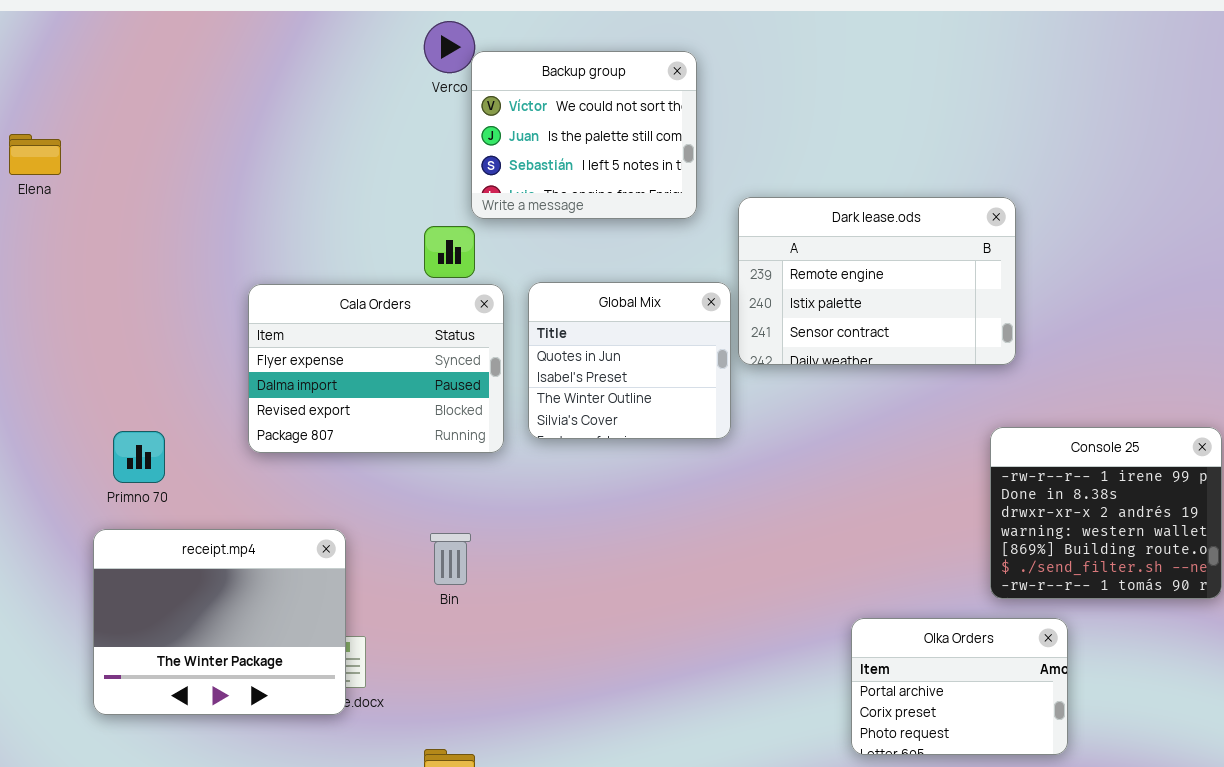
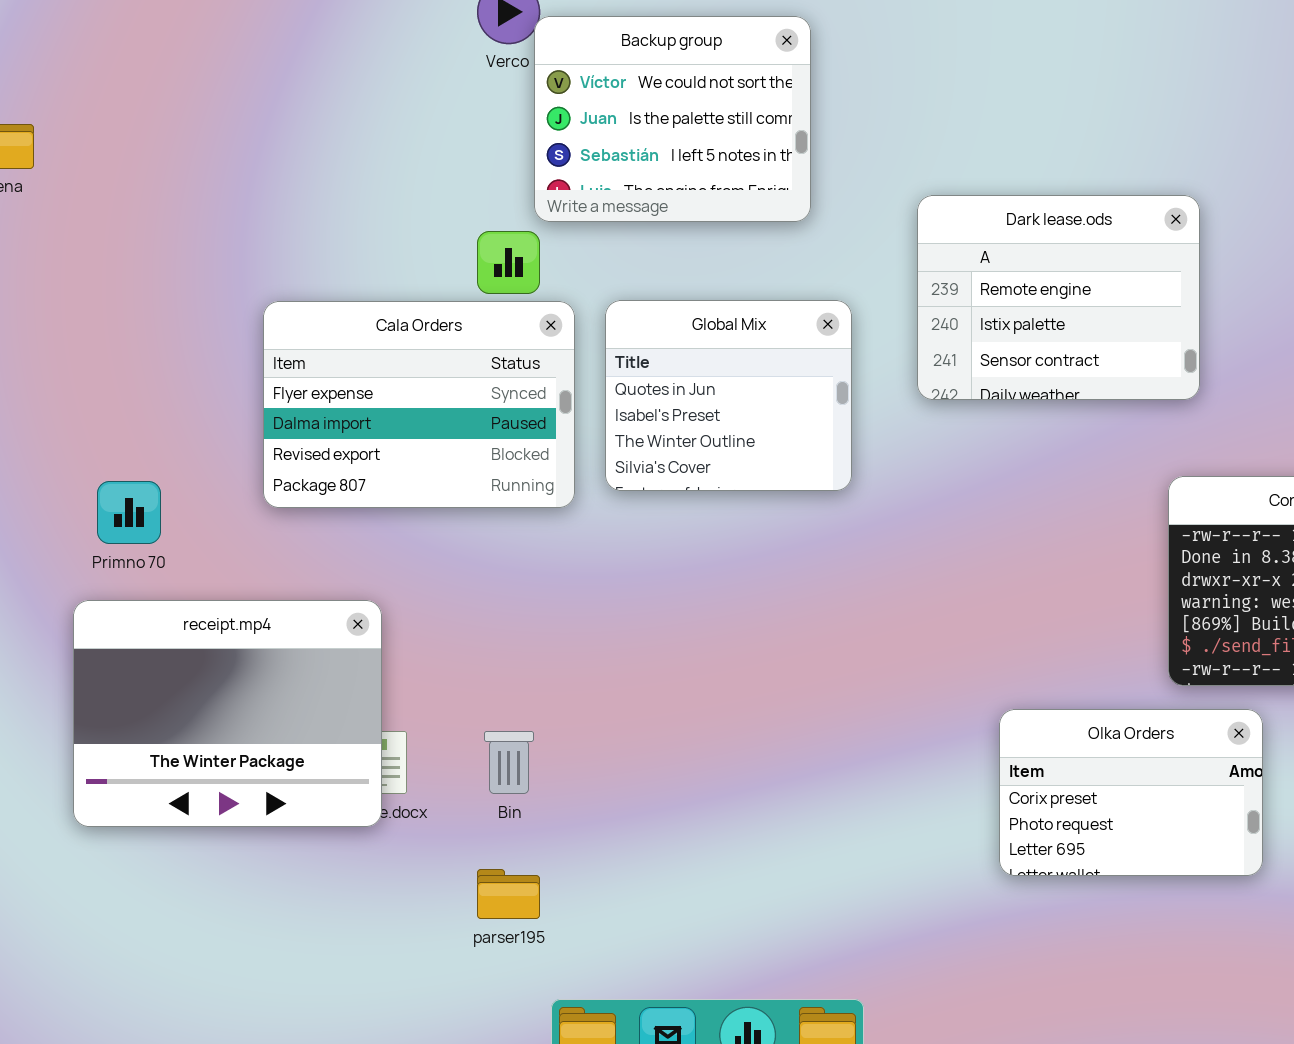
Dark lease.ods: [738,197,1016,365] -> [917,195,1200,400], resized
Bin: [430,533,471,585] -> [484,731,534,794], moved
Olka Orders: [851,618,1068,755] -> [999,709,1263,876], scrolled down 1 row

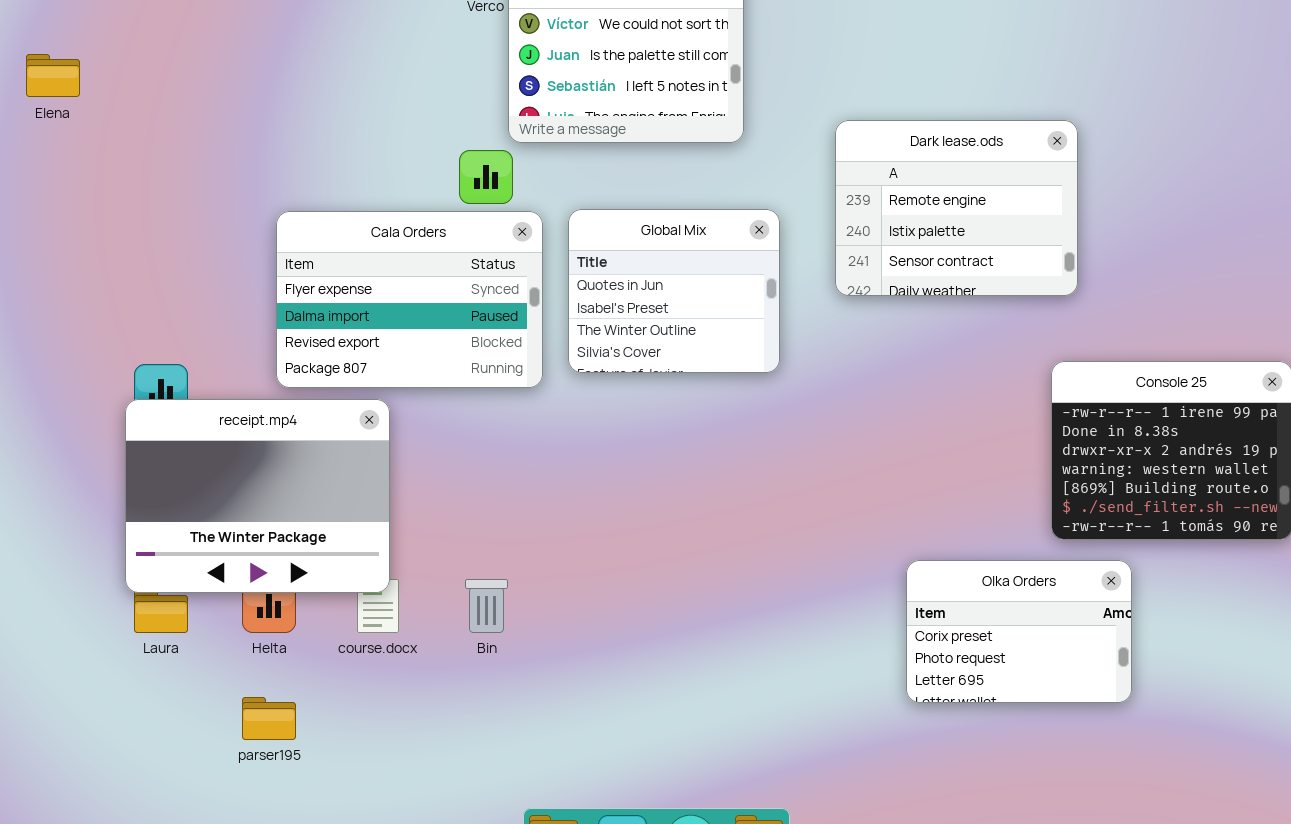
receipt.mp4: [73,600,382,827] -> [125,399,390,593], moved
parser195: [477,869,540,919] -> [242,697,296,740], moved

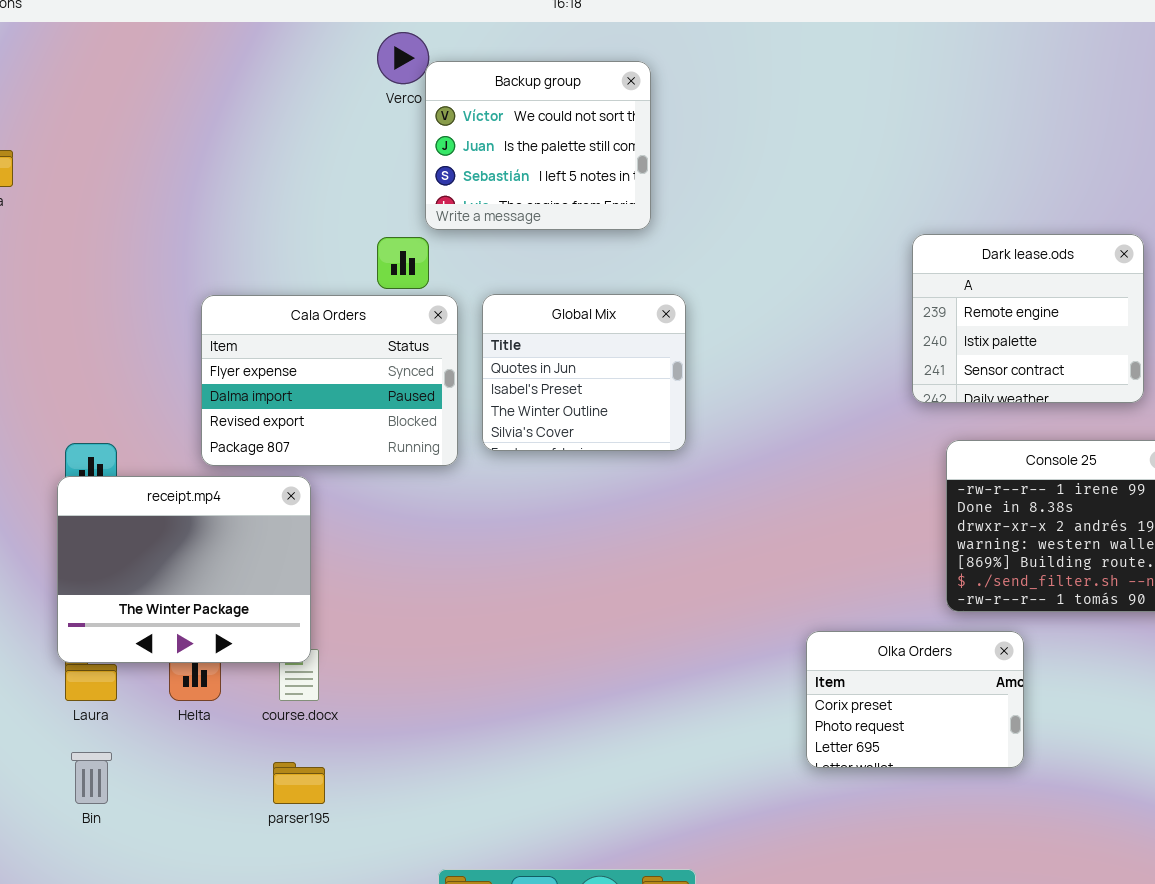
Dark lease.ods: [835,120,1078,296] -> [912,234,1144,403], moved
Bin: [465,579,508,633] -> [71,752,112,804], moved
parser195: [242,697,296,740] -> [273,762,325,804], moved

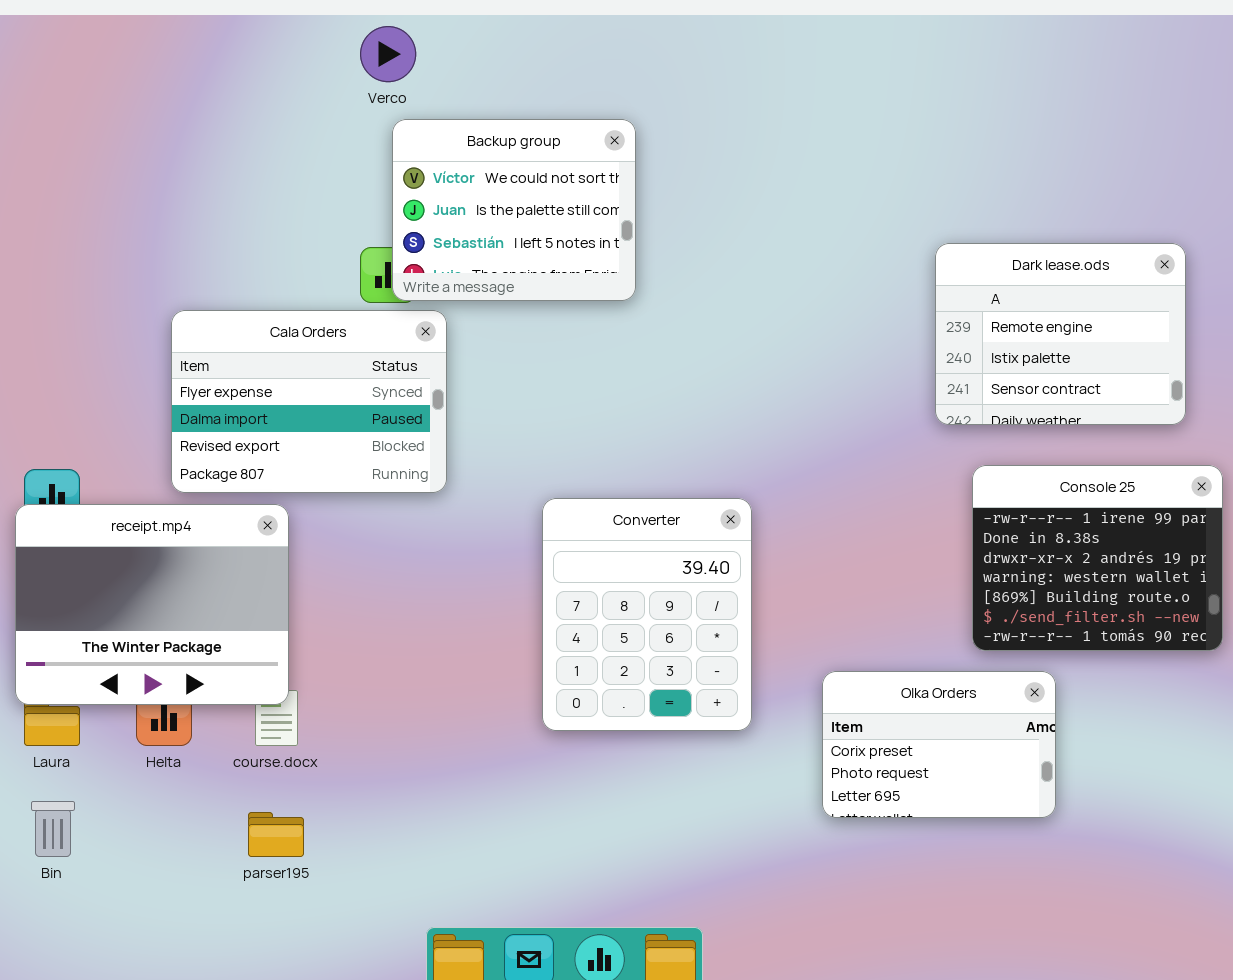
Backup group: [425,61,651,230] -> [392,119,636,301], moved
Global Mix: [482,294,686,451] -> none, closed
Converter: none -> [542,498,752,731], opened

